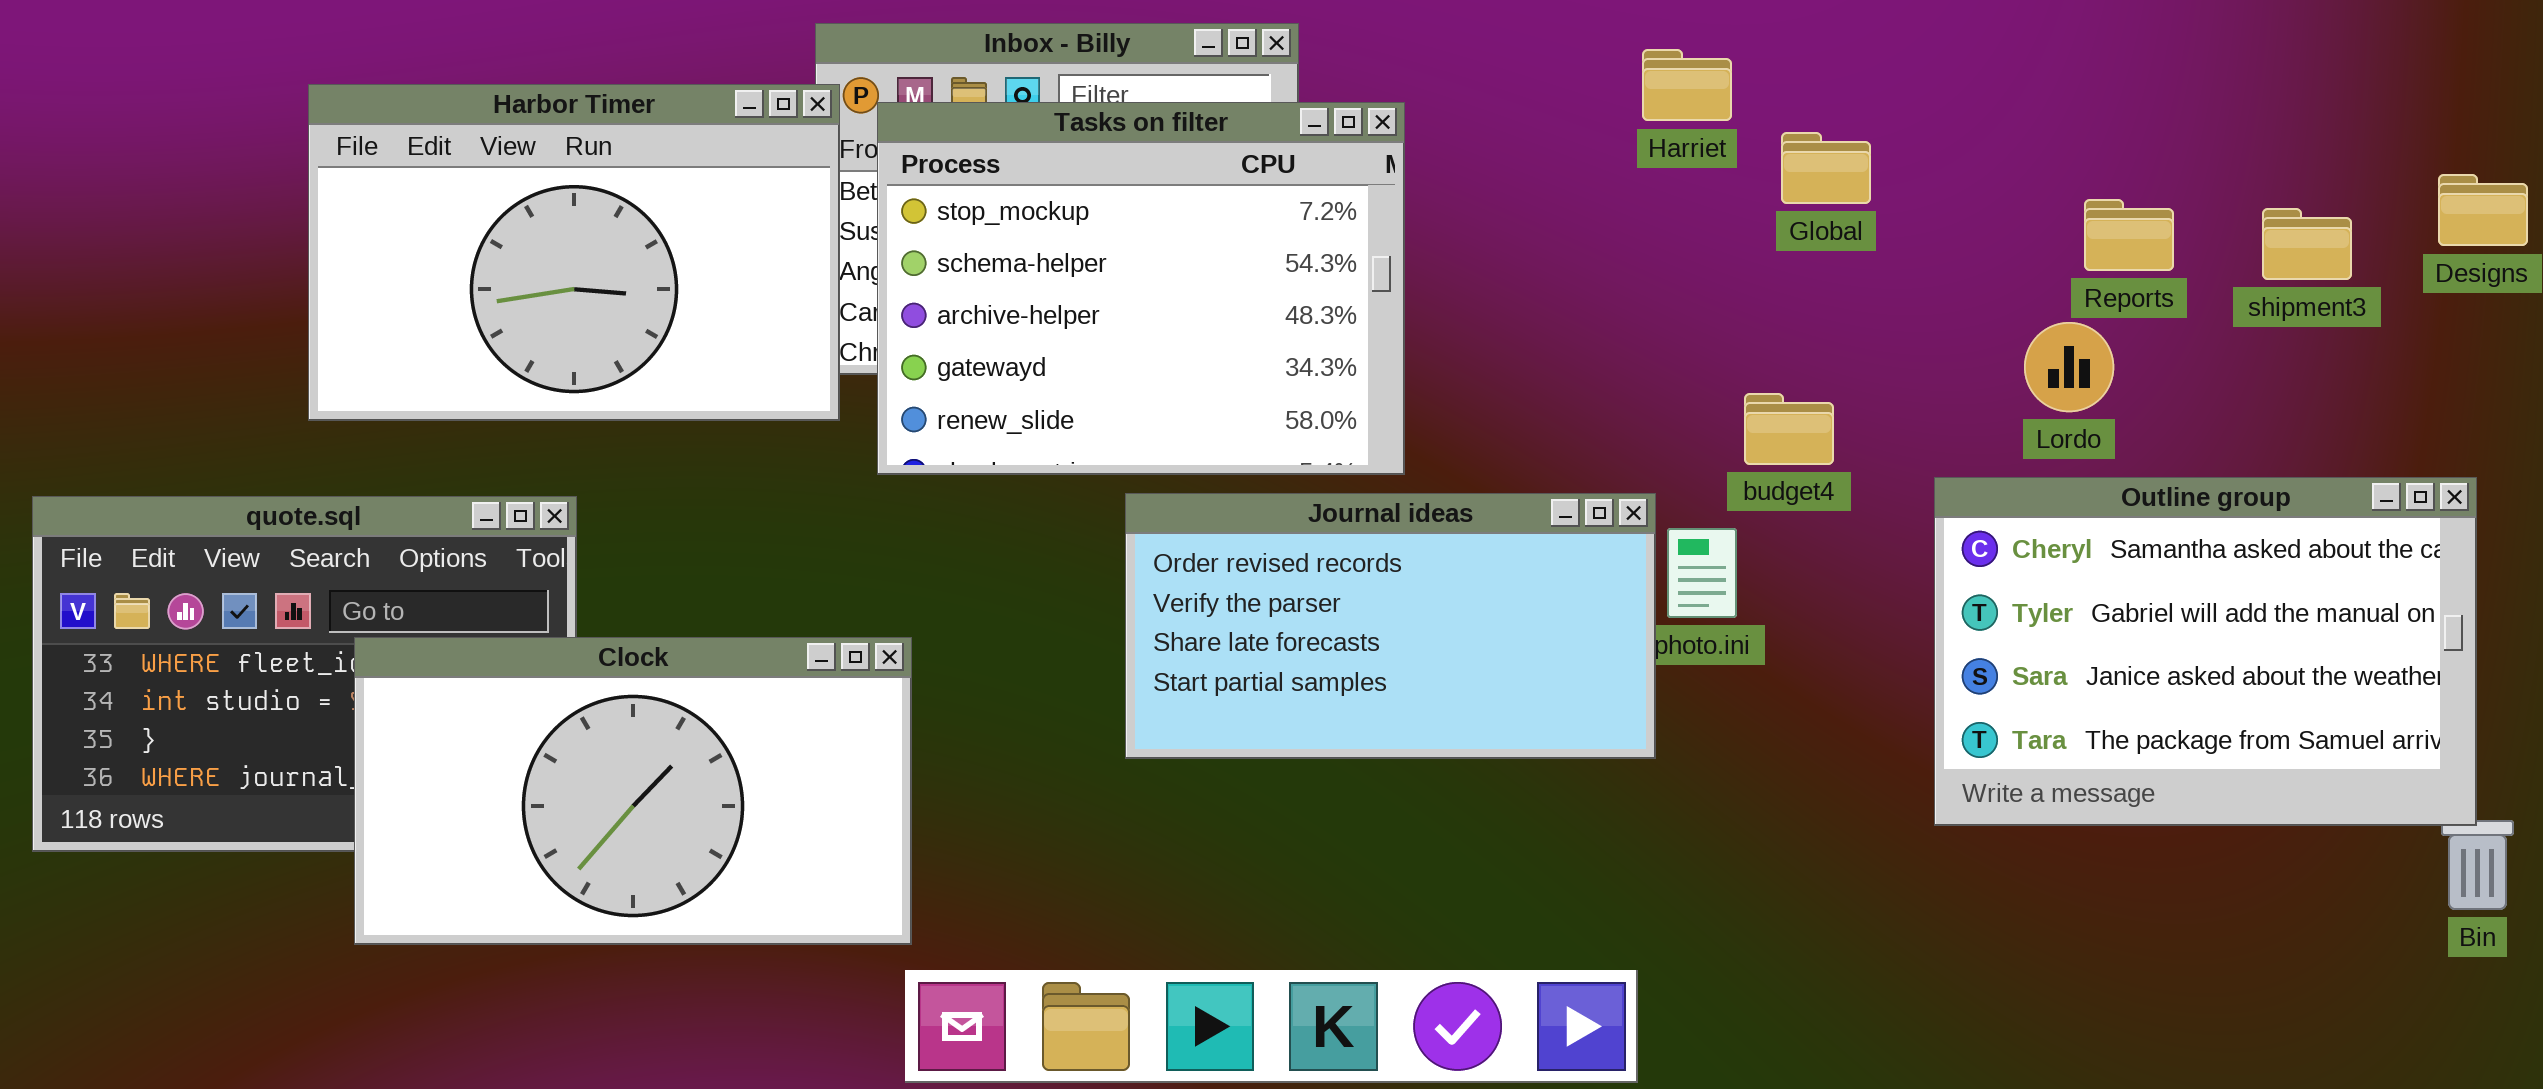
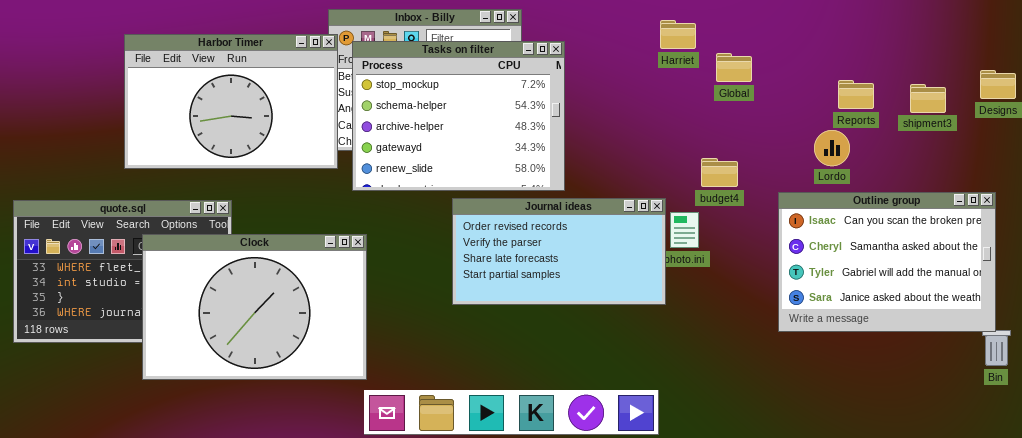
Outline group: [1934,477,2477,826] -> [778,192,996,332], scrolled up 1 row
Clock: [354,637,912,945] -> [142,234,367,380], resized

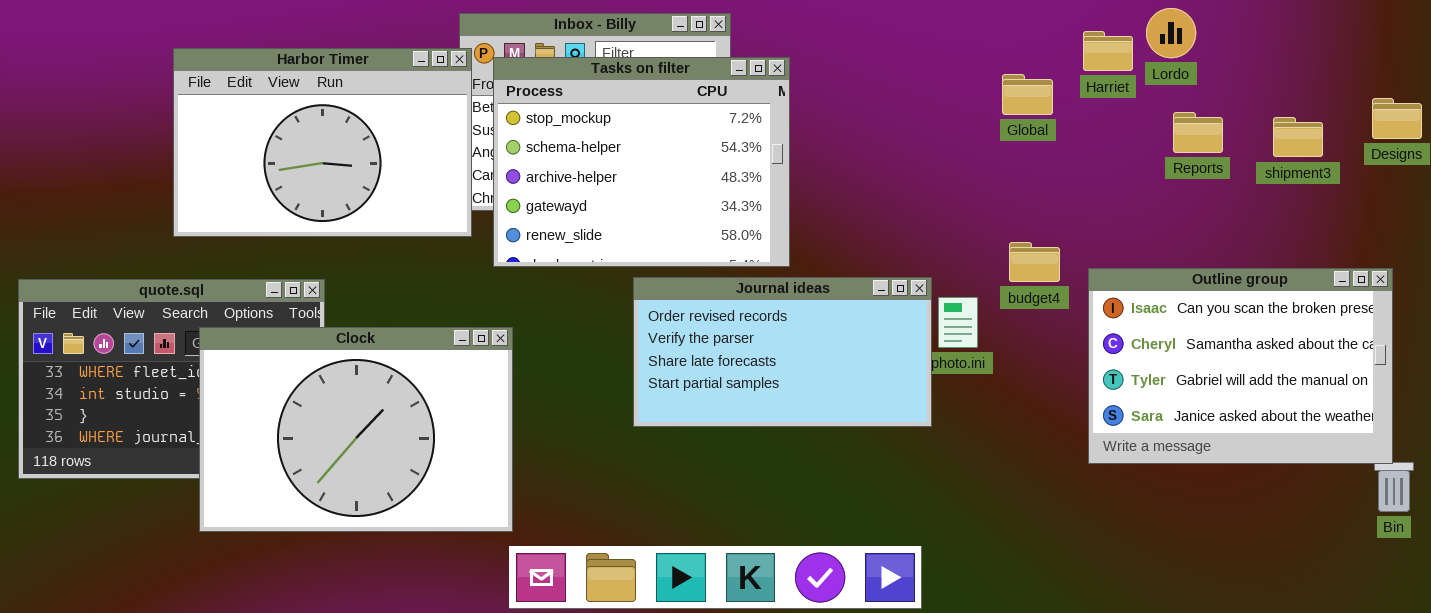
Harriet: [660,20,696,49] -> [1083,31,1133,71], moved
Lordo: [814,130,850,166] -> [1146,8,1196,58], moved
budget4: [701,158,738,187] -> [1009,242,1060,282], moved

